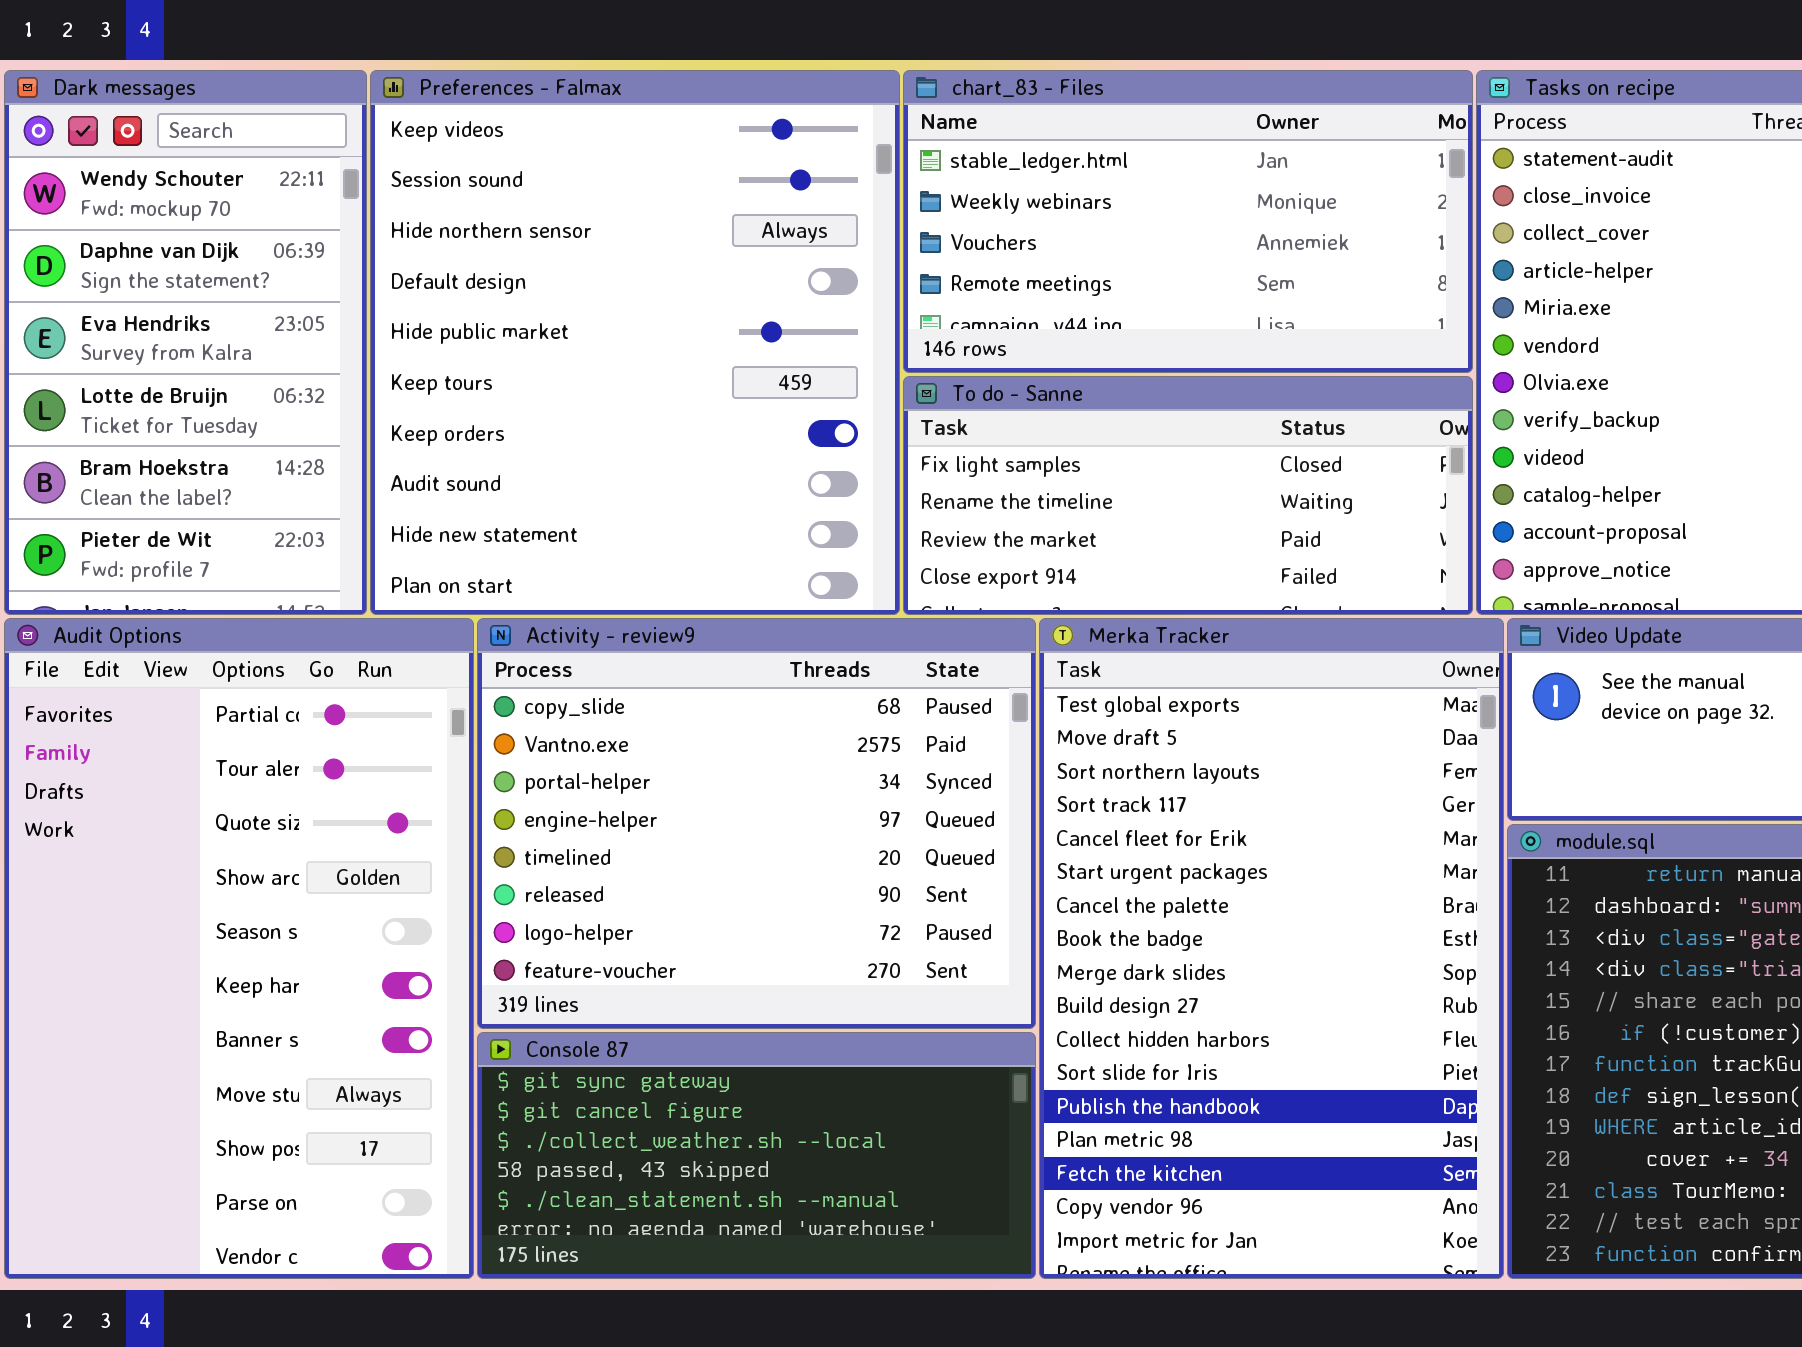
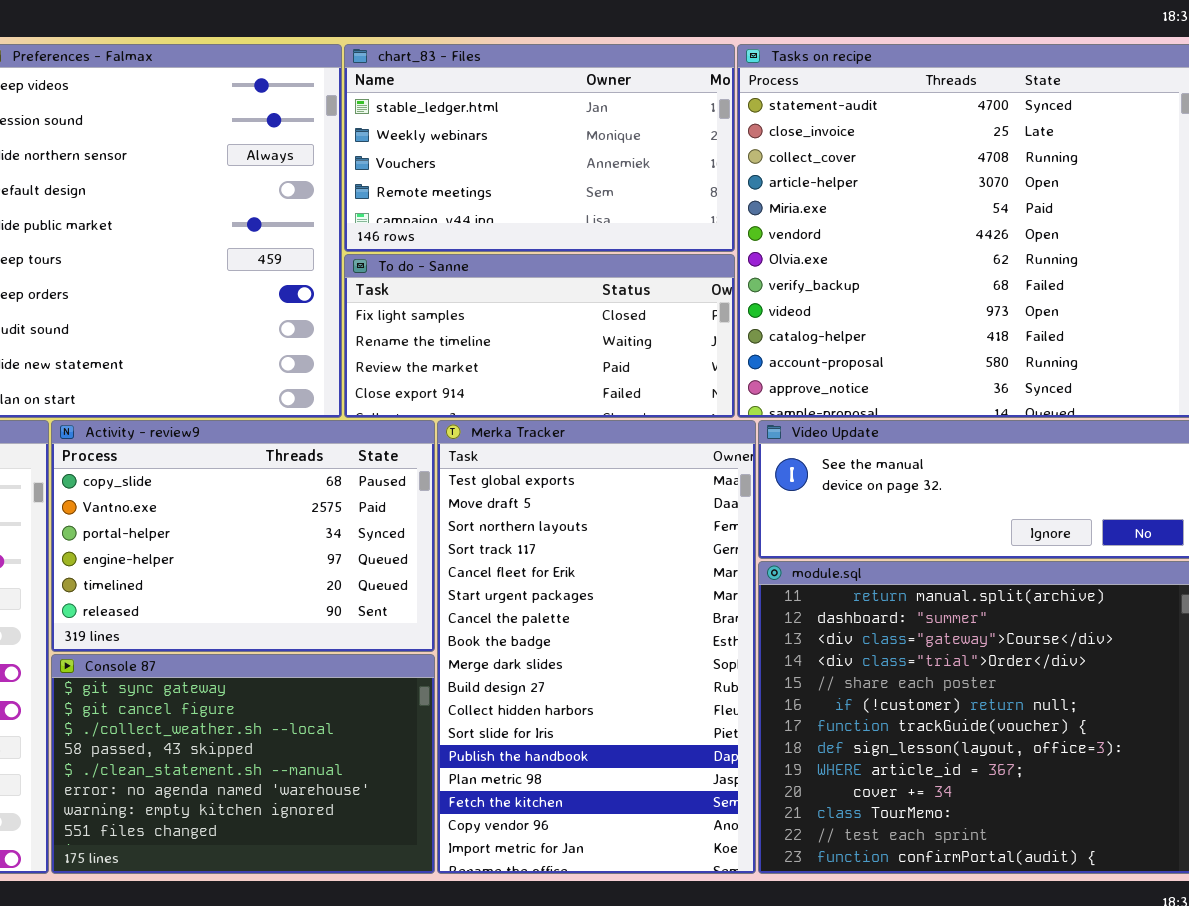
Activity - review9: [477,618,1036,1029] -> [51,420,435,652], resized
Console 87: [477,1032,1036,1279] -> [51,654,435,874], resized

